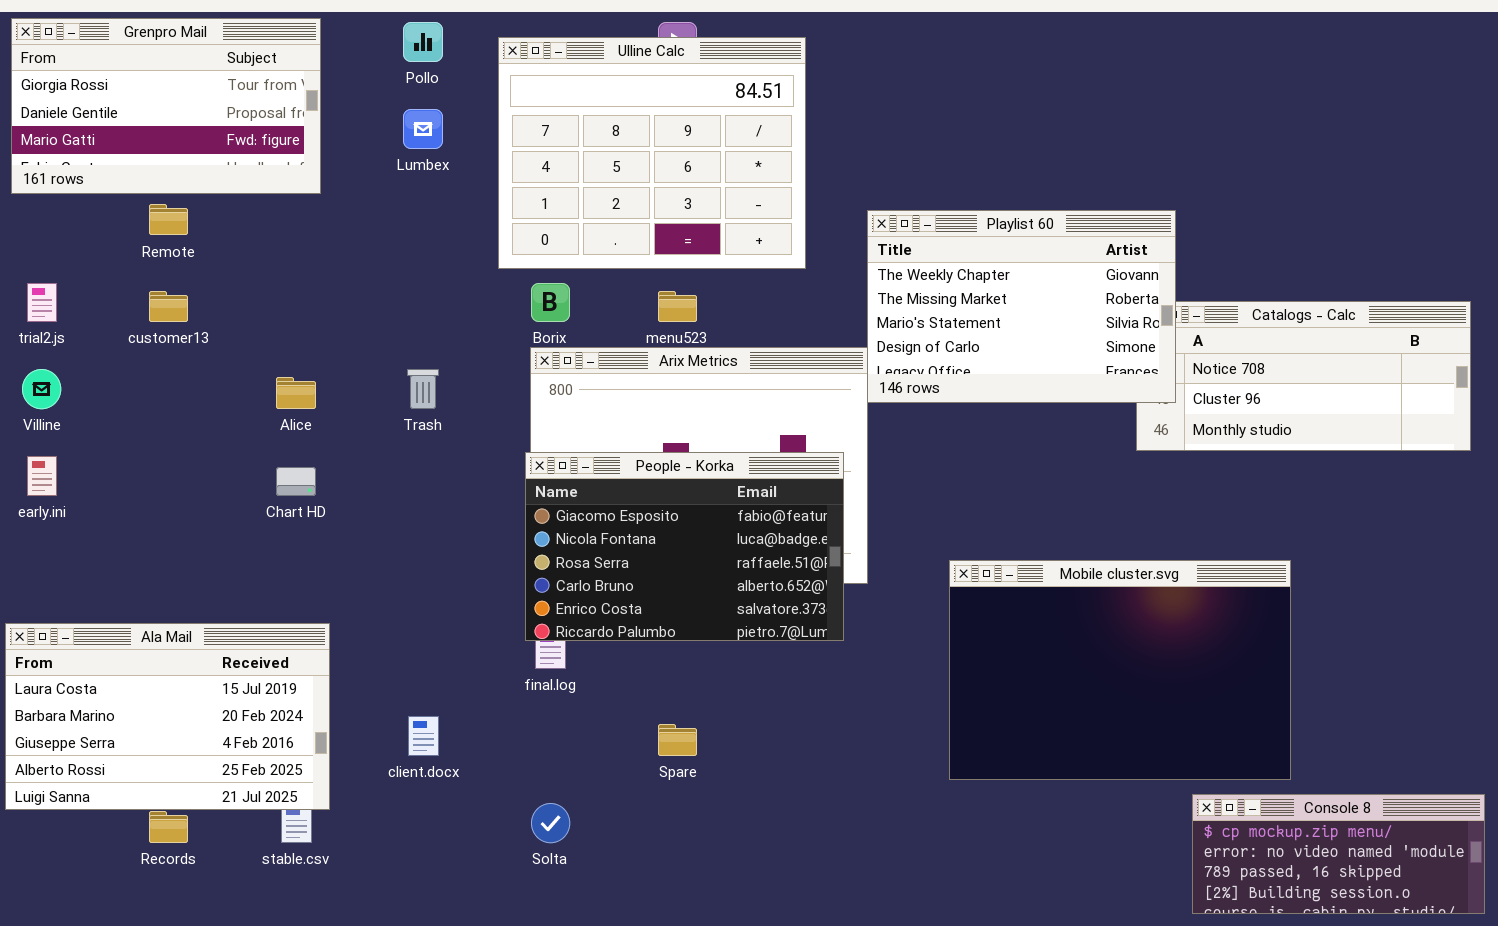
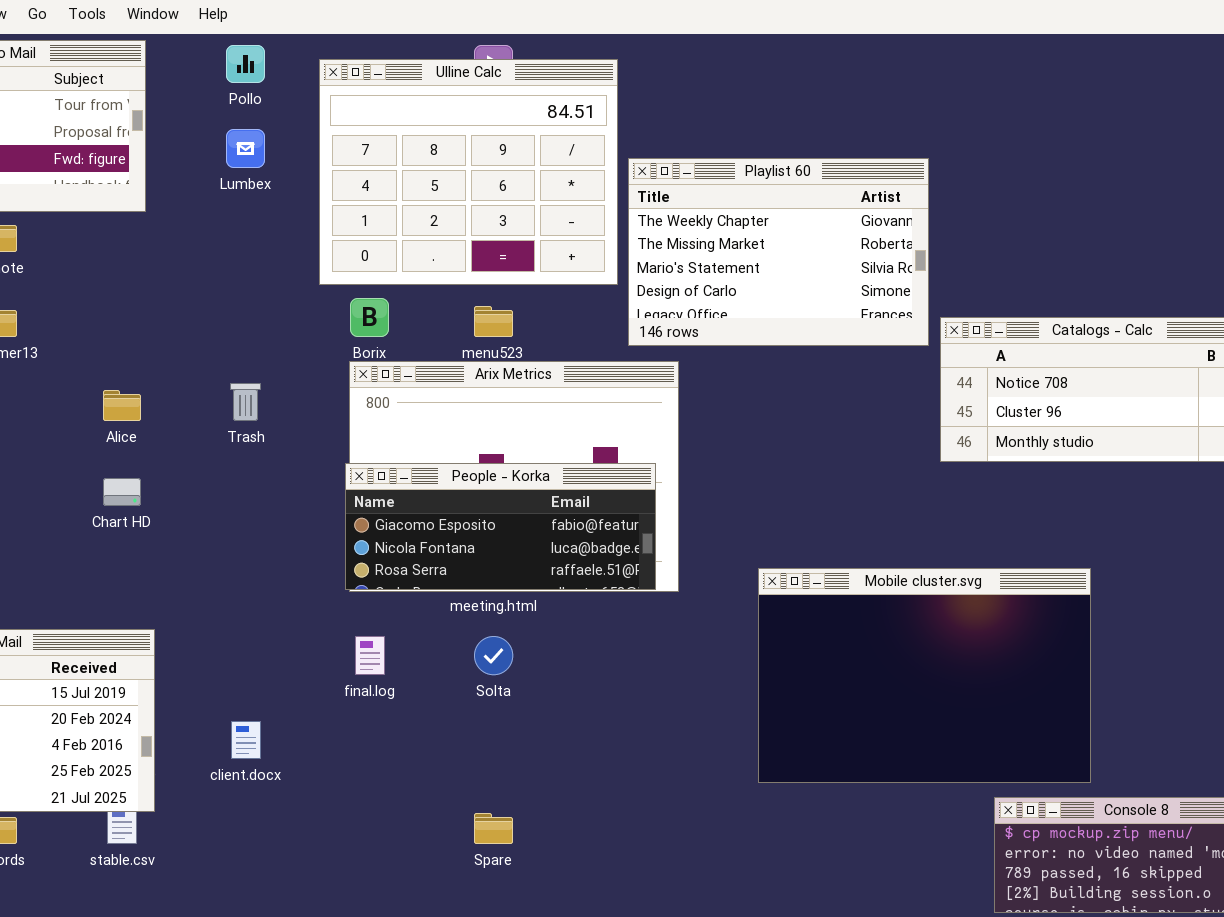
Playlist 60: [867,210,1176,403] -> [628,158,929,346], moved
People - Korka: [525,452,844,641] -> [345,463,656,590], resized
Spare: [658,724,697,756] -> [474,813,513,844], moved
Solta: [531,803,570,843] -> [474,636,513,675], moved

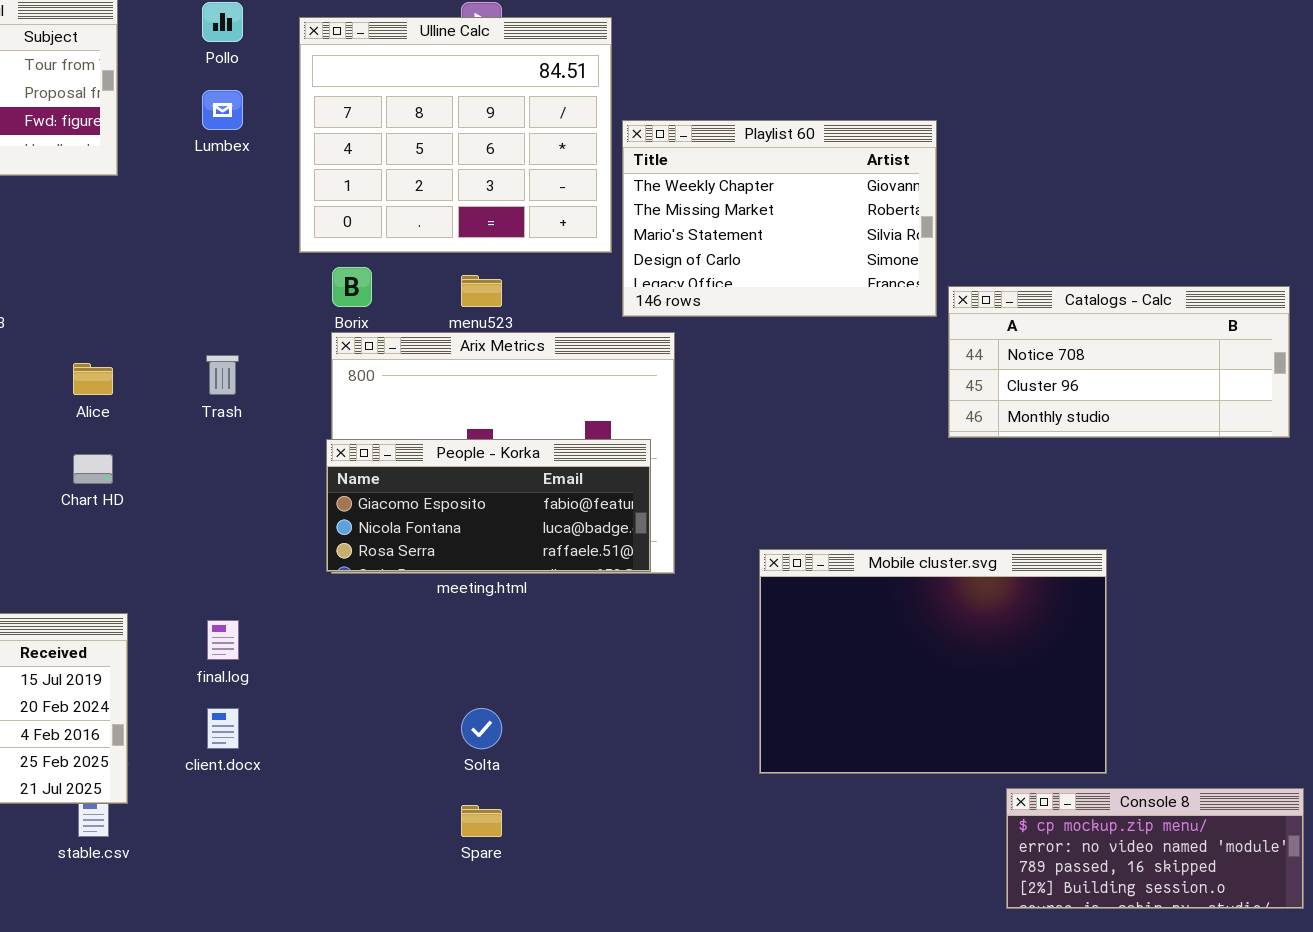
final.log: [355,636,385,675] -> [207,620,239,660], moved
Solta: [474,636,513,675] -> [461,708,502,749], moved

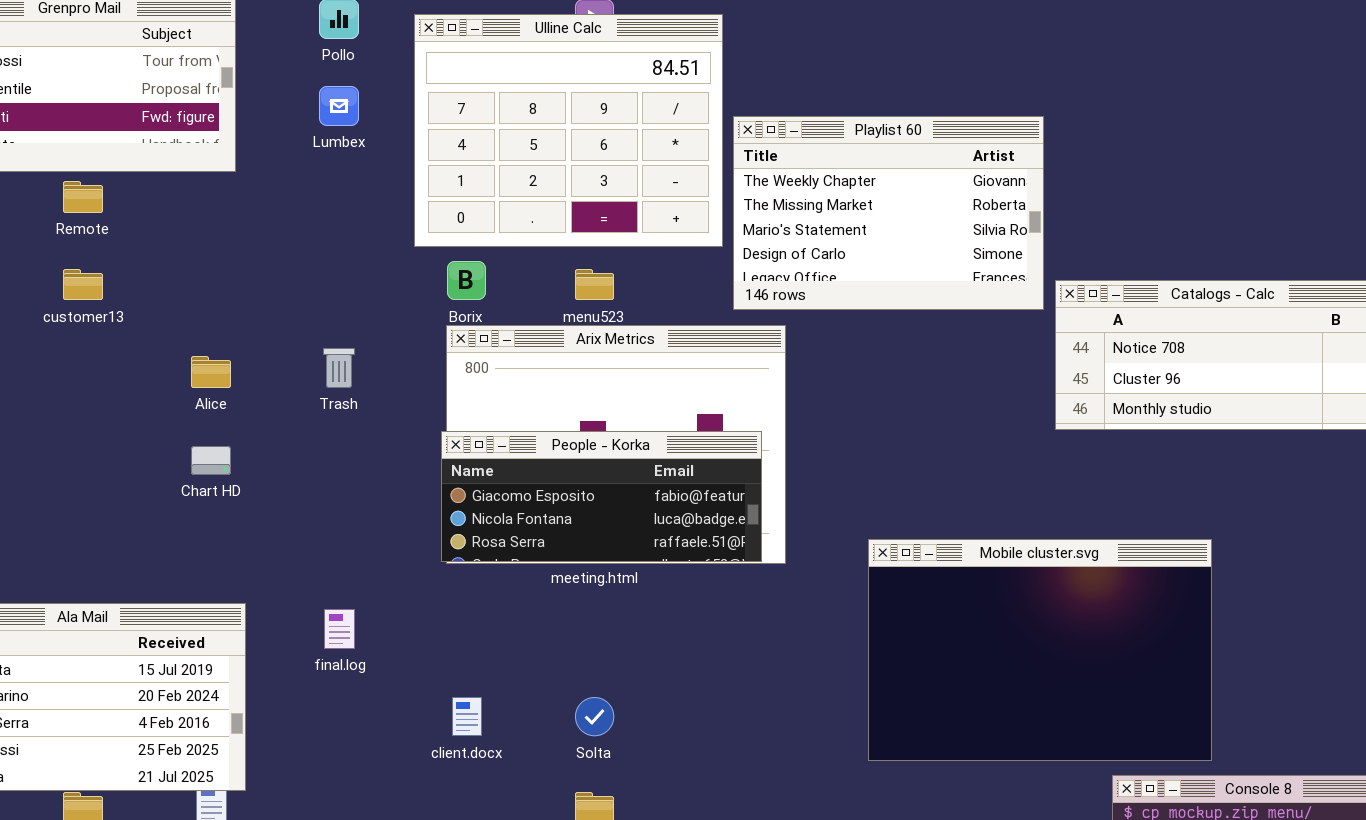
client.docx: [207,708,239,749] -> [452,697,482,736], moved

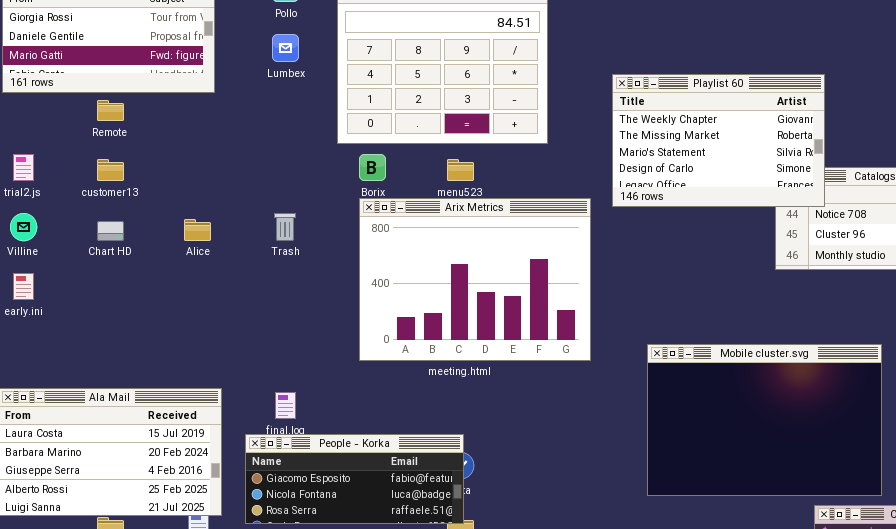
Playlist 60: [733,116,1044,310] -> [612,74,825,207], moved
People - Korka: [441,431,762,562] -> [245,434,464,524], moved
Chart HD: [191,446,231,475] -> [97,221,124,241], moved

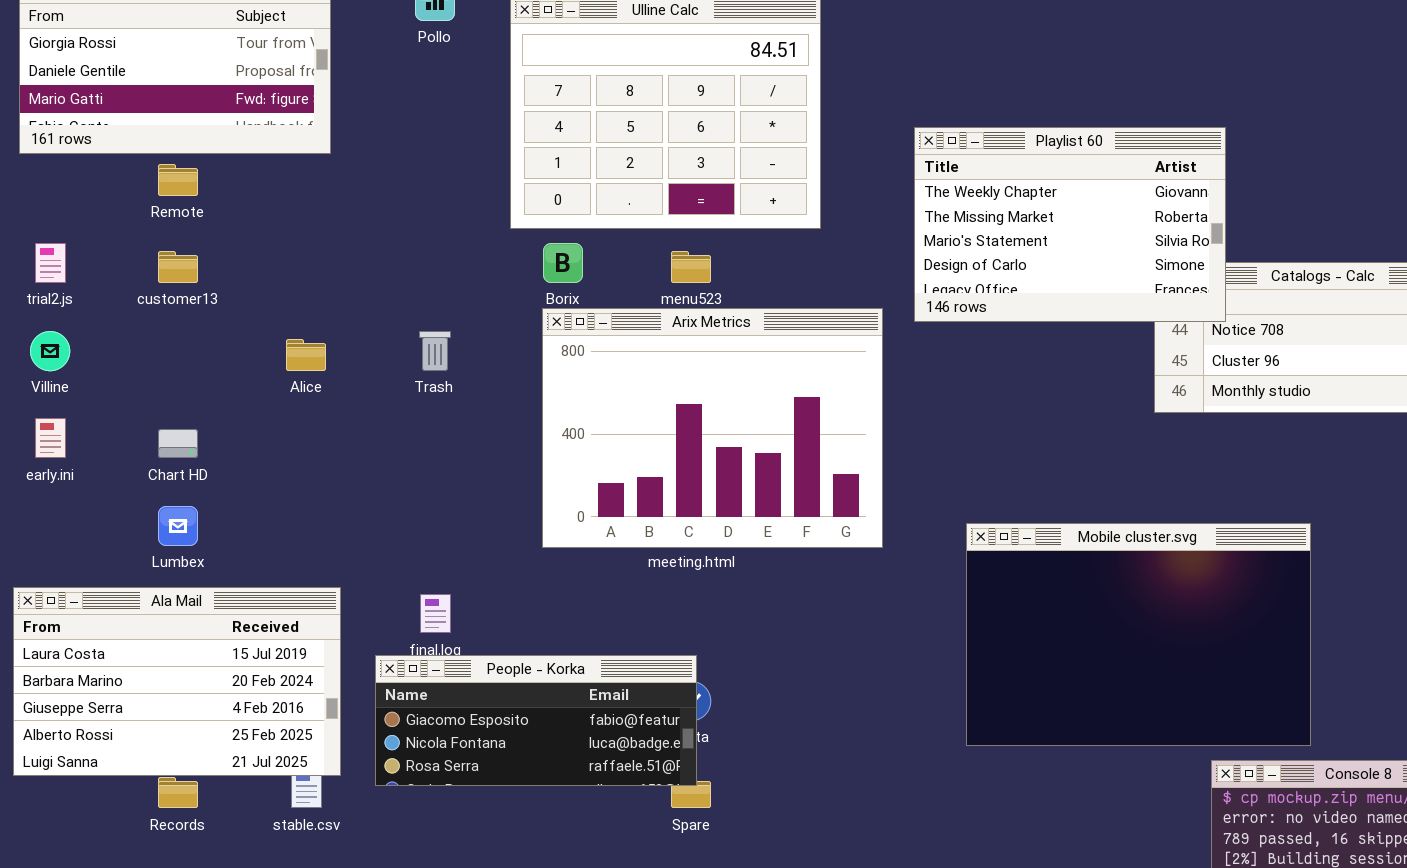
Lumbex: [272,34,299,62] -> [158,506,198,546], moved
Chart HD: [97,221,124,241] -> [158,429,198,458], moved

